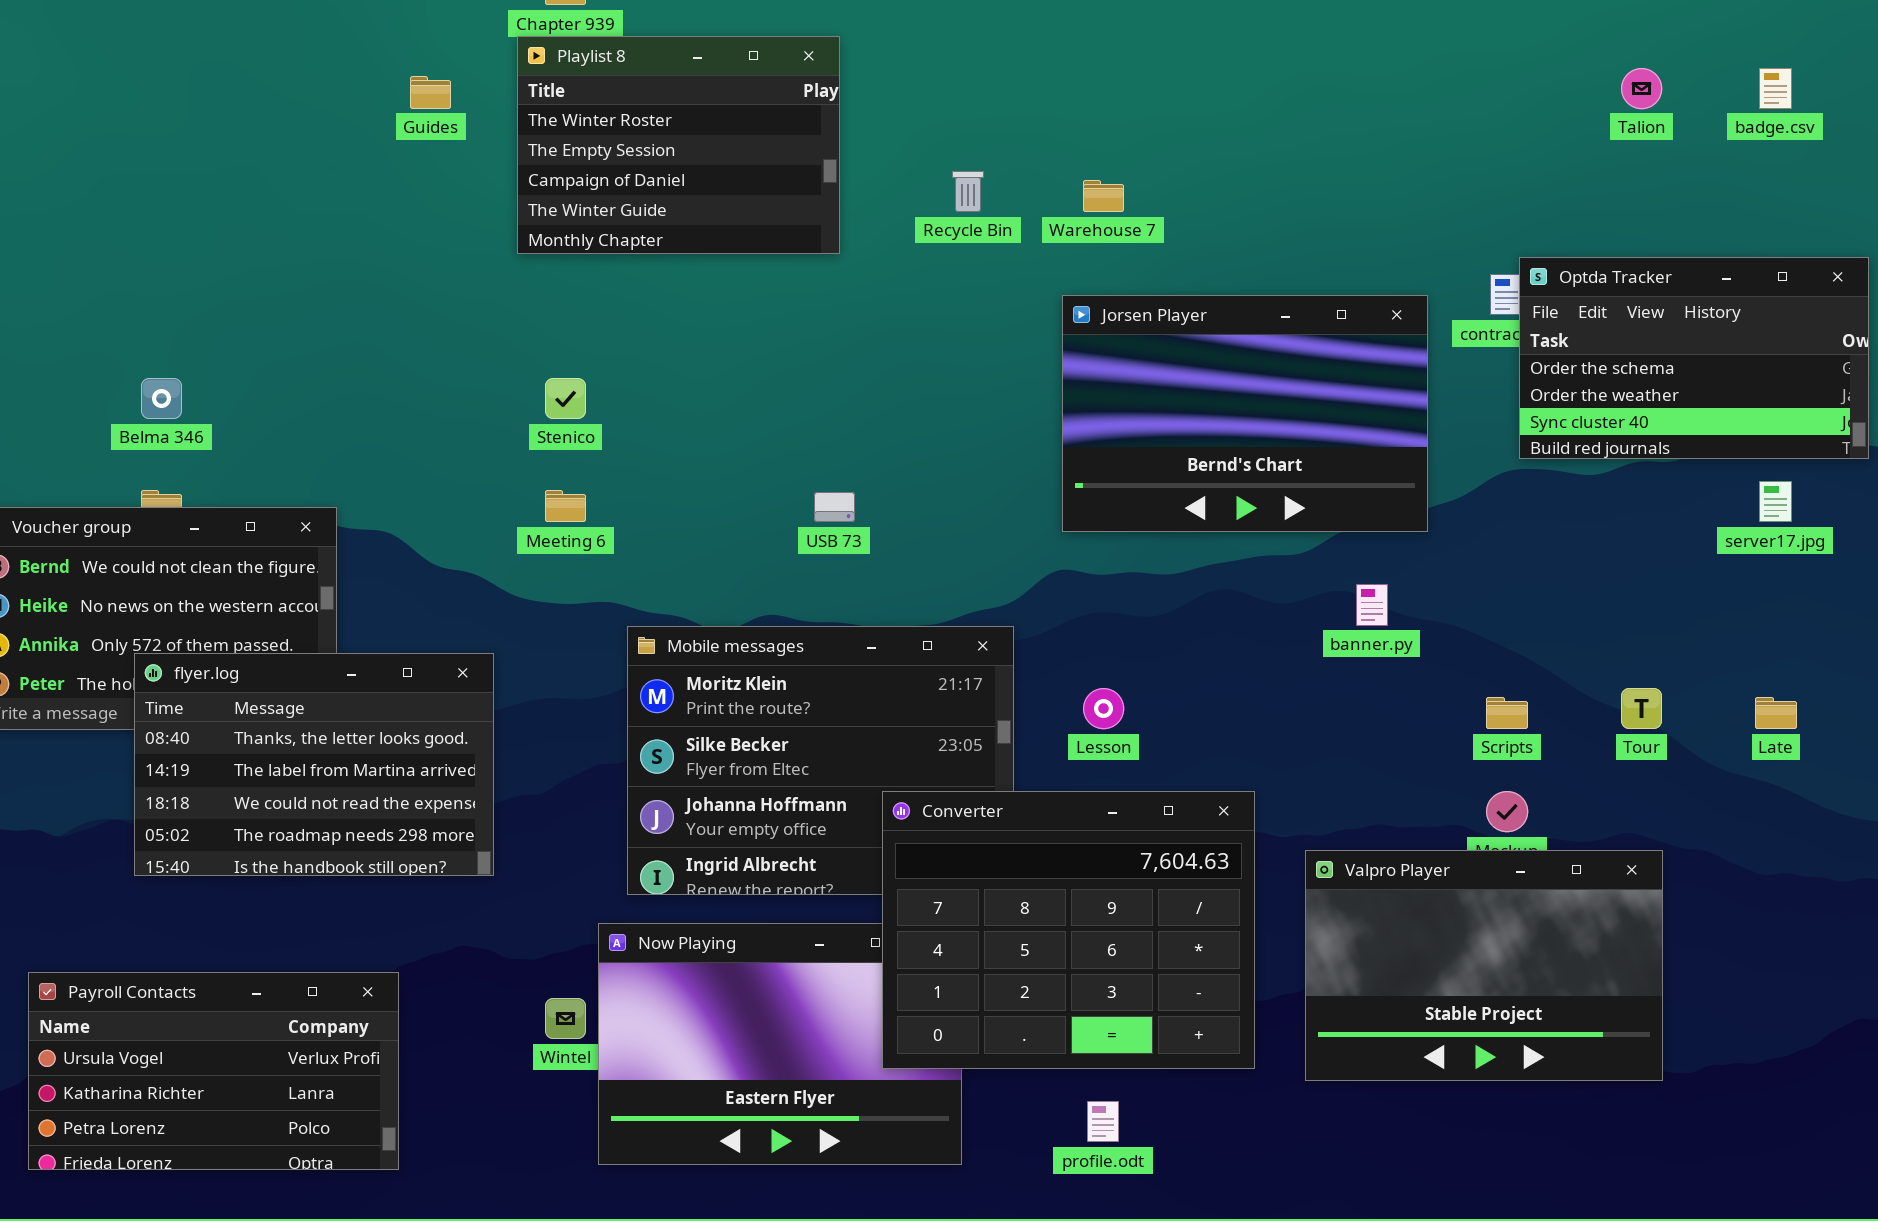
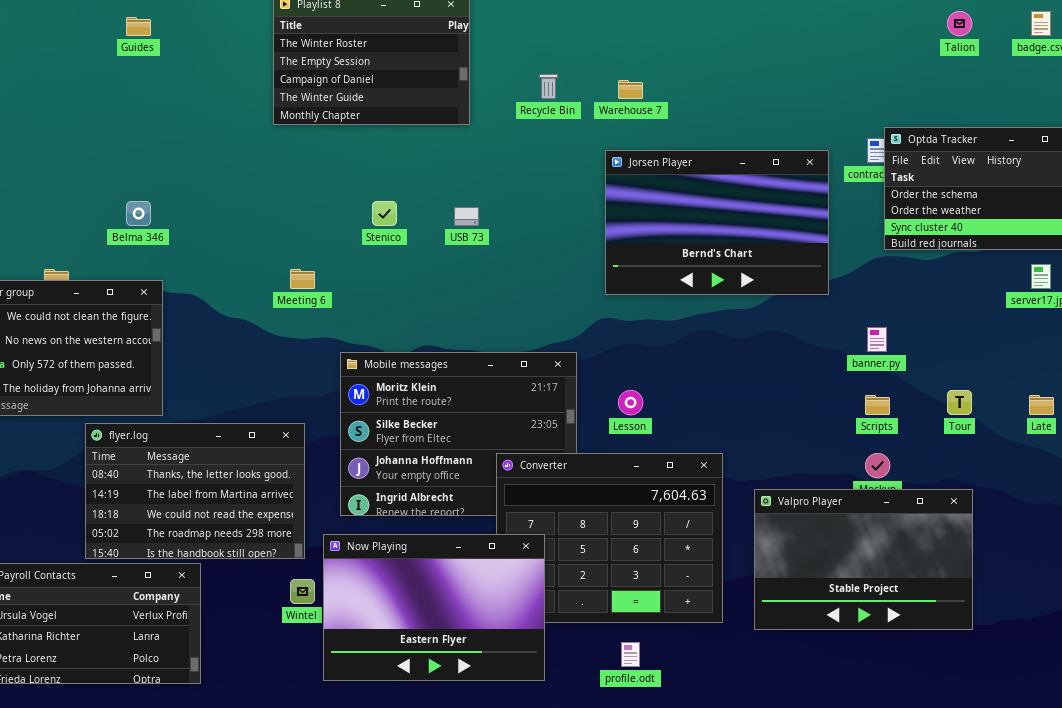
Guides: [410,76,451,109] -> [126,17,151,36], moved
Belma 346: [141,378,182,419] -> [126,201,151,226], moved
Stenico: [545,378,586,419] -> [372,201,397,226], moved
USB 73: [814,492,855,522] -> [454,207,479,226], moved
banner.py: [1356,584,1388,626] -> [867,327,887,352], moved
flyer.log: [134,653,494,876] -> [85,423,305,559], moved
Now Playing: [598,923,962,1165] -> [323,534,545,681], raised

